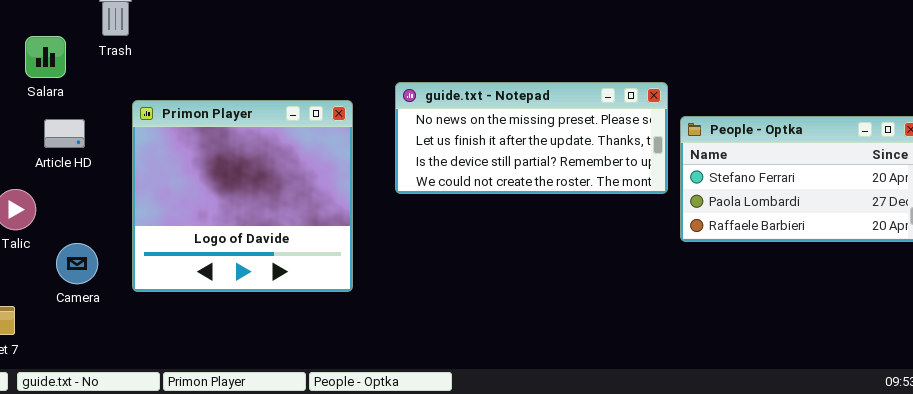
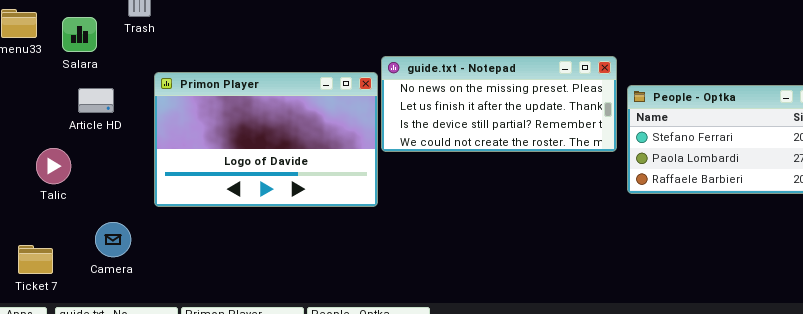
Primon Player: [132,100,353,292] -> [154,72,378,207], resized
Camera: [56,243,98,284] -> [95,222,131,257], moved

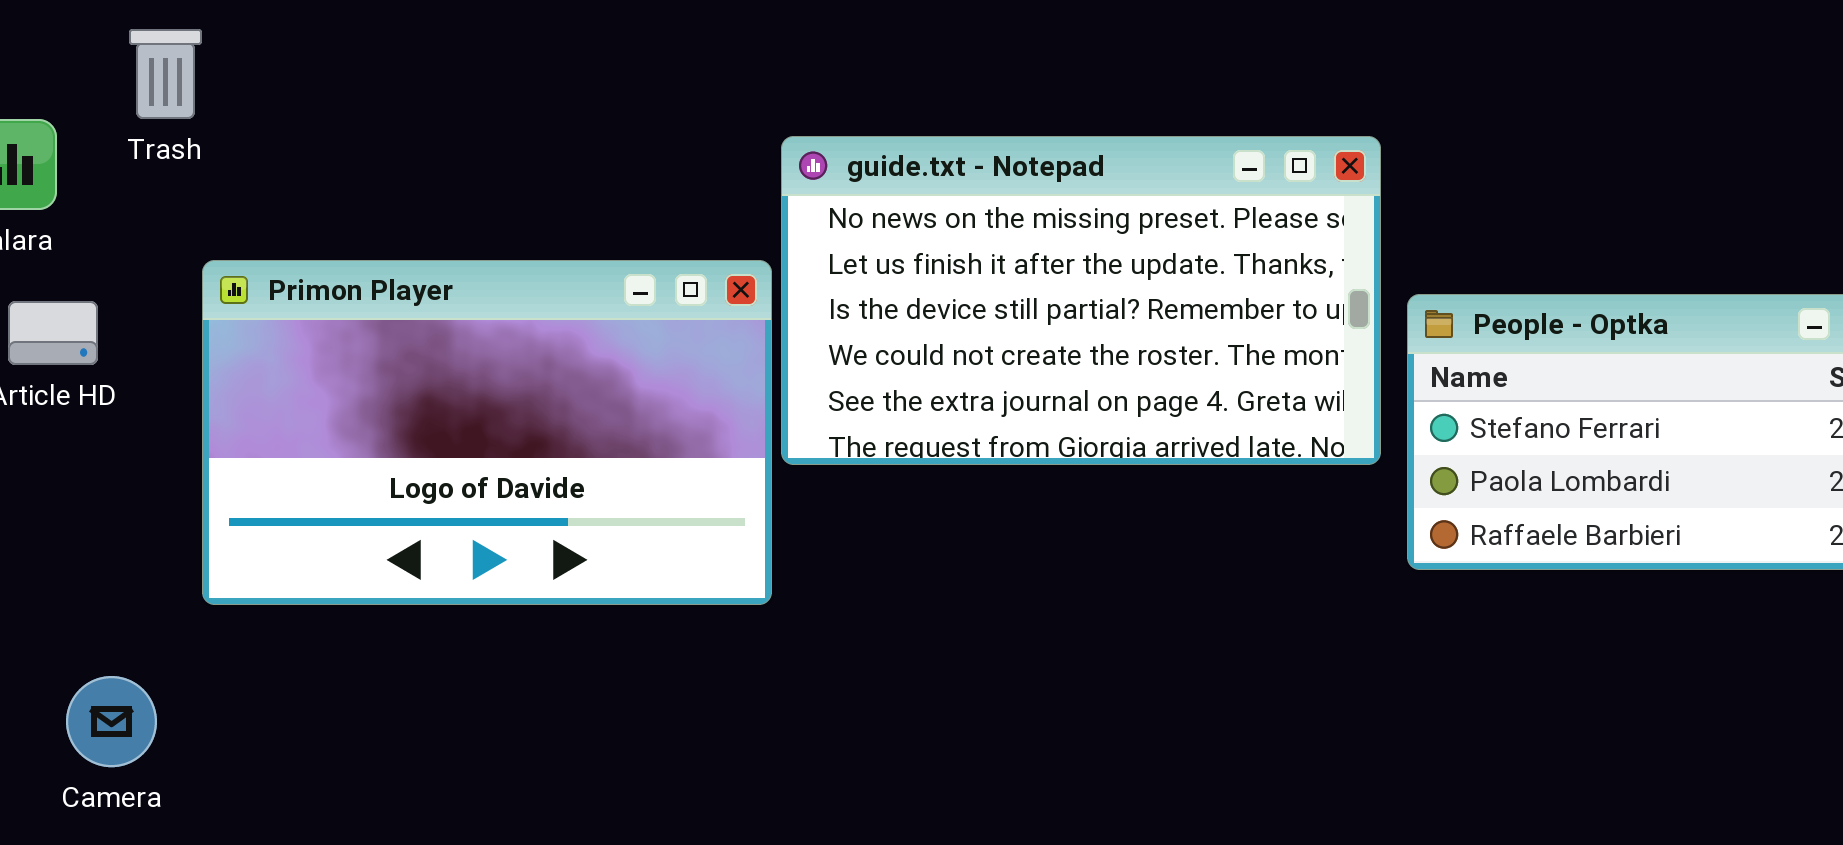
guide.txt - Notepad: [381,56,617,152] -> [781,136,1381,465], resized
Camera: [95,222,131,257] -> [66,676,157,767], moved

